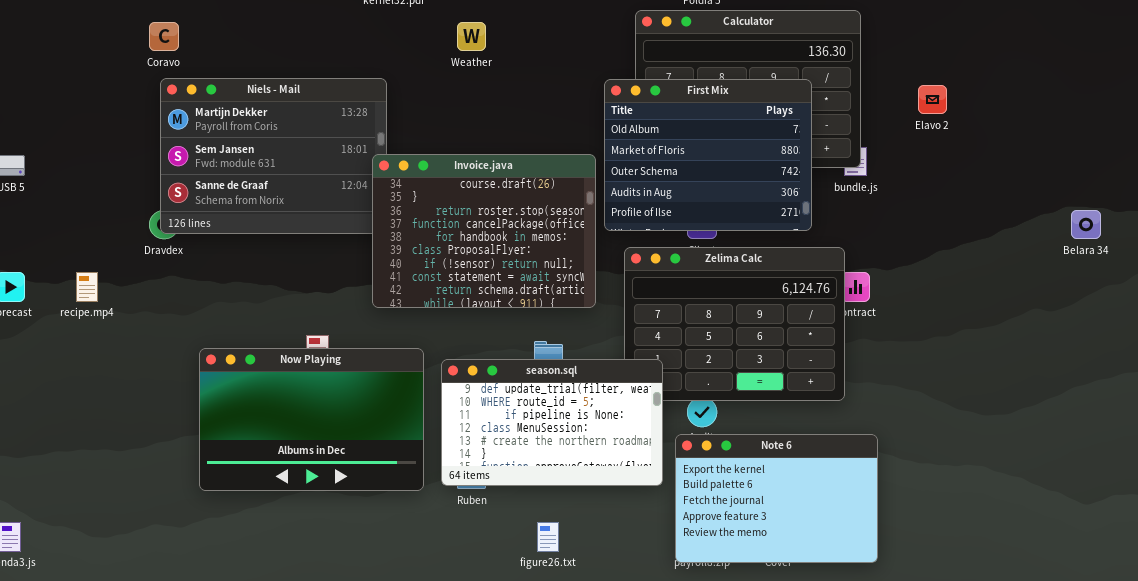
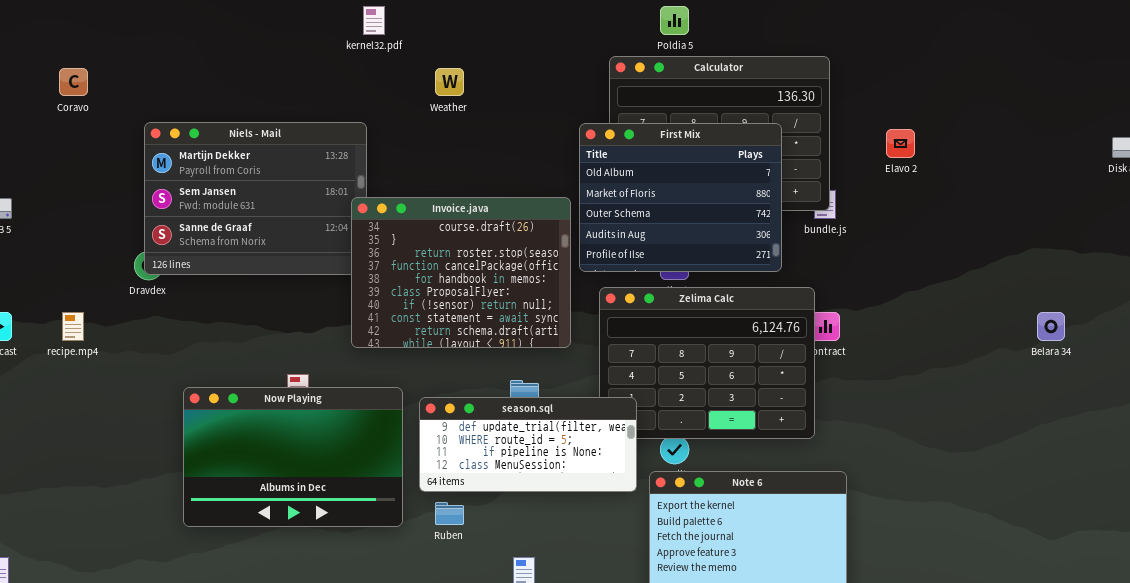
Coravo: [149,22,179,51] -> [59,68,88,96], moved
Belara 34: [1071,210,1101,239] -> [1037,312,1065,341], moved
season.sql: [441,359,663,486] -> [419,397,637,492], resized

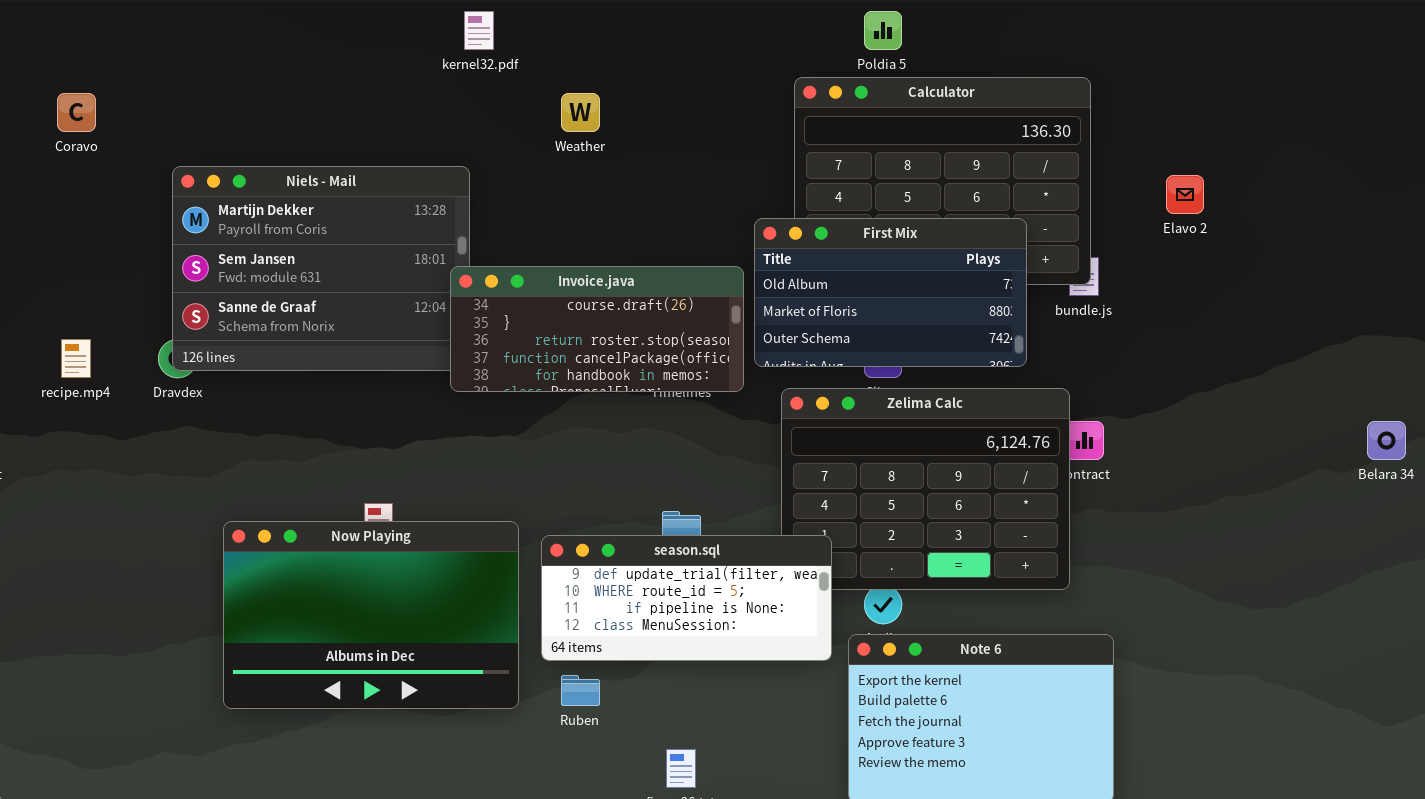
First Mix: [579,123,782,272] -> [754,218,1027,367], resized
Invoice.java: [351,197,571,348] -> [450,266,744,392], resized
recipe.mp4: [62,312,84,341] -> [61,339,91,378], moved

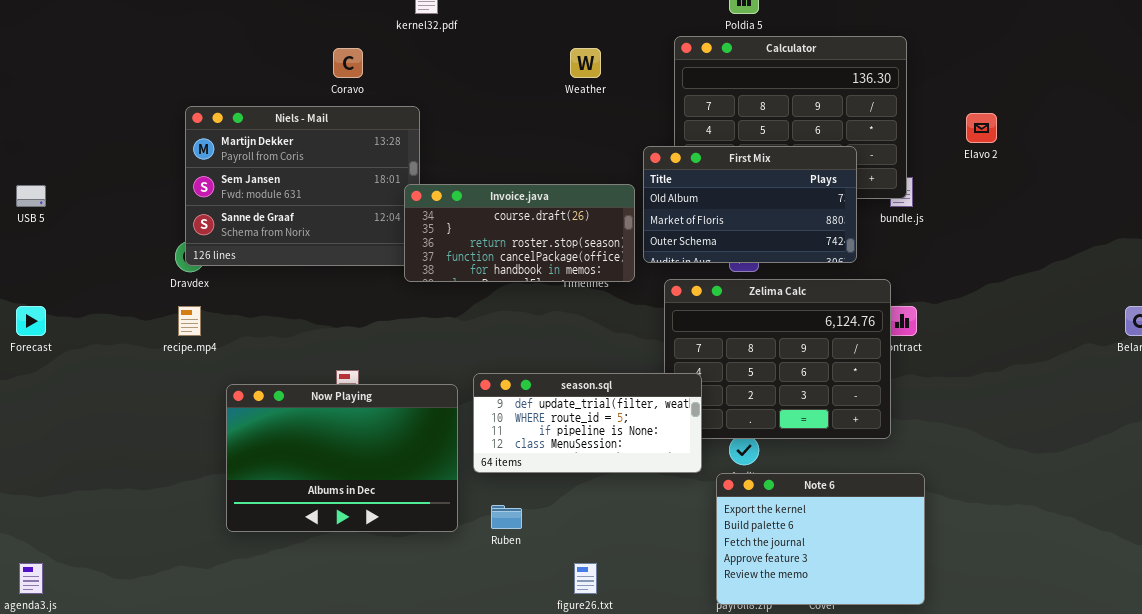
Coravo: [57,93,96,132] -> [333,48,363,78], moved
Weather: [561,93,600,132] -> [570,48,601,78], moved
recipe.mp4: [61,339,91,378] -> [178,306,201,336], moved
season.sql: [541,535,832,661] -> [473,373,702,473], moved

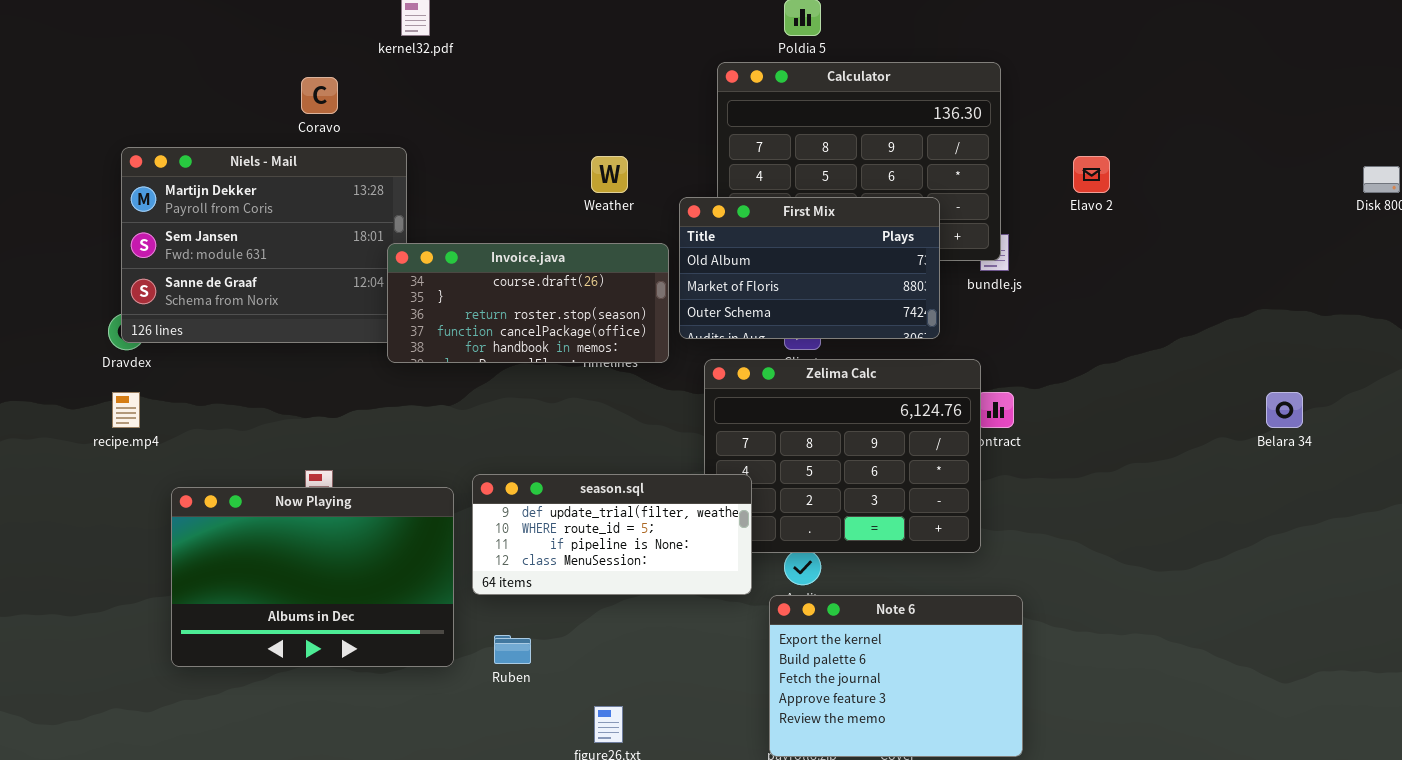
Weather: [570,48,601,78] -> [591,156,628,193], moved

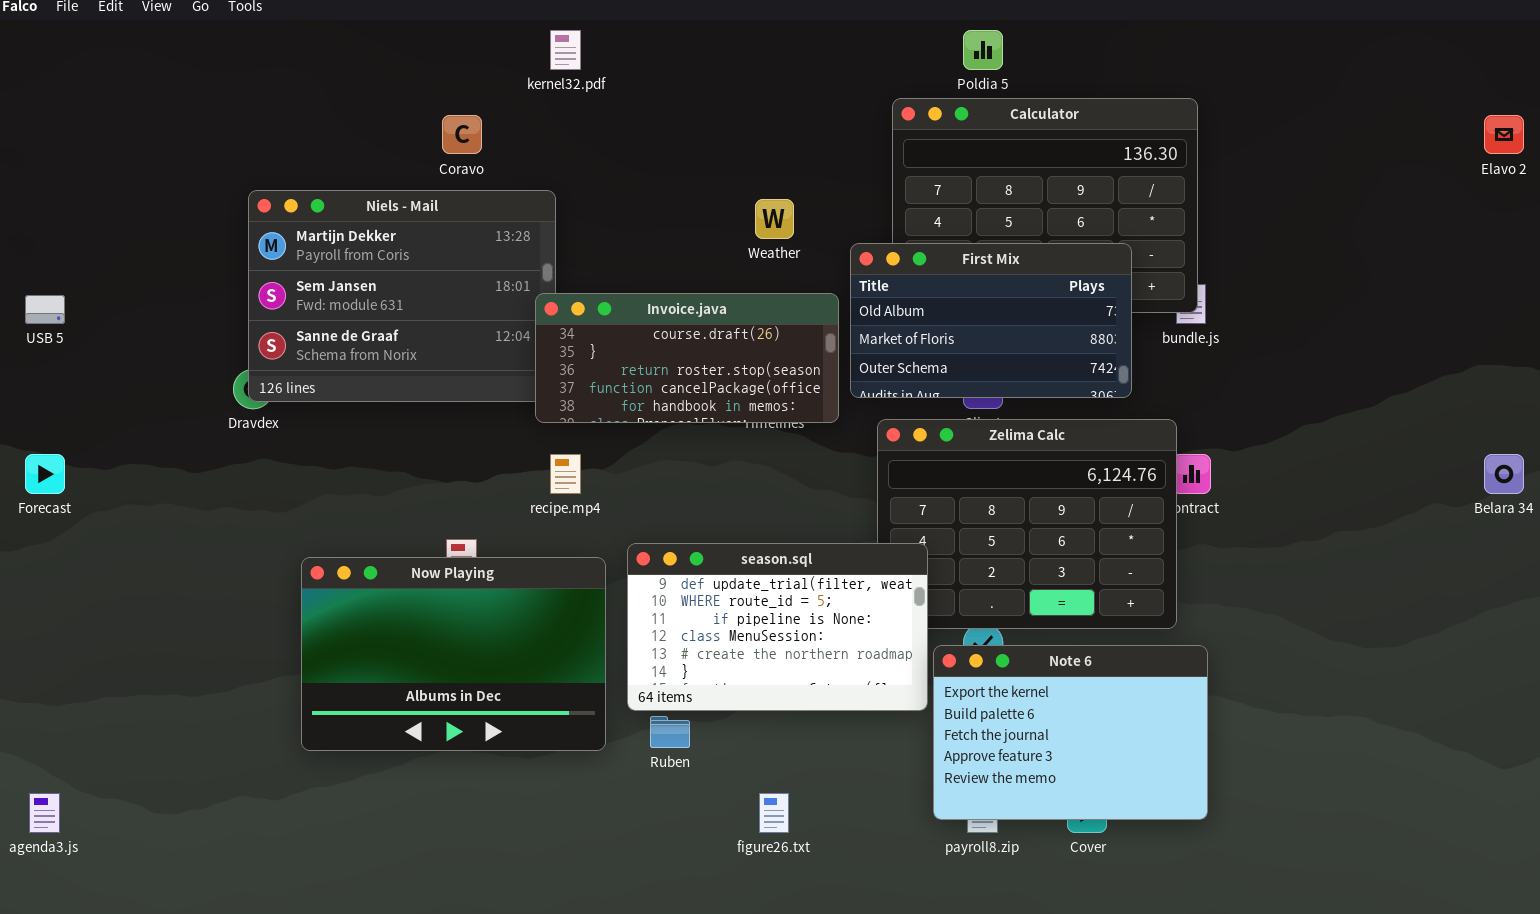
Elavo 2: [1073,156,1110,193] -> [1484,115,1524,154], moved
recipe.mp4: [112,392,140,428] -> [550,454,581,494], moved
season.sql: [472,474,752,595] -> [627,543,928,711], resized
Note 6: [769,595,1023,757] -> [933,645,1208,820], moved

